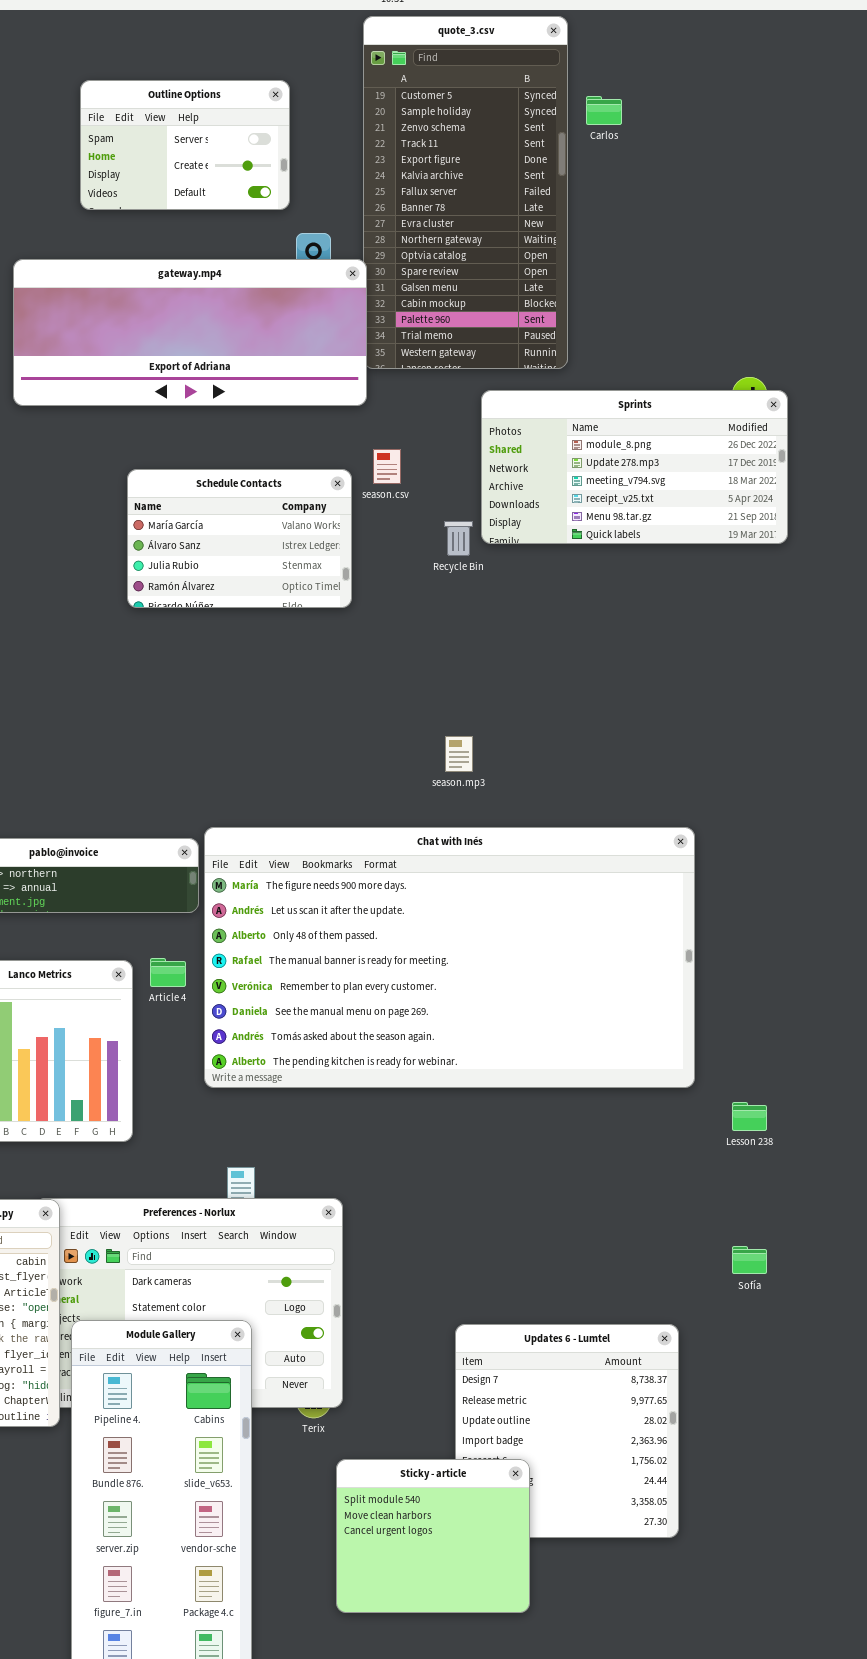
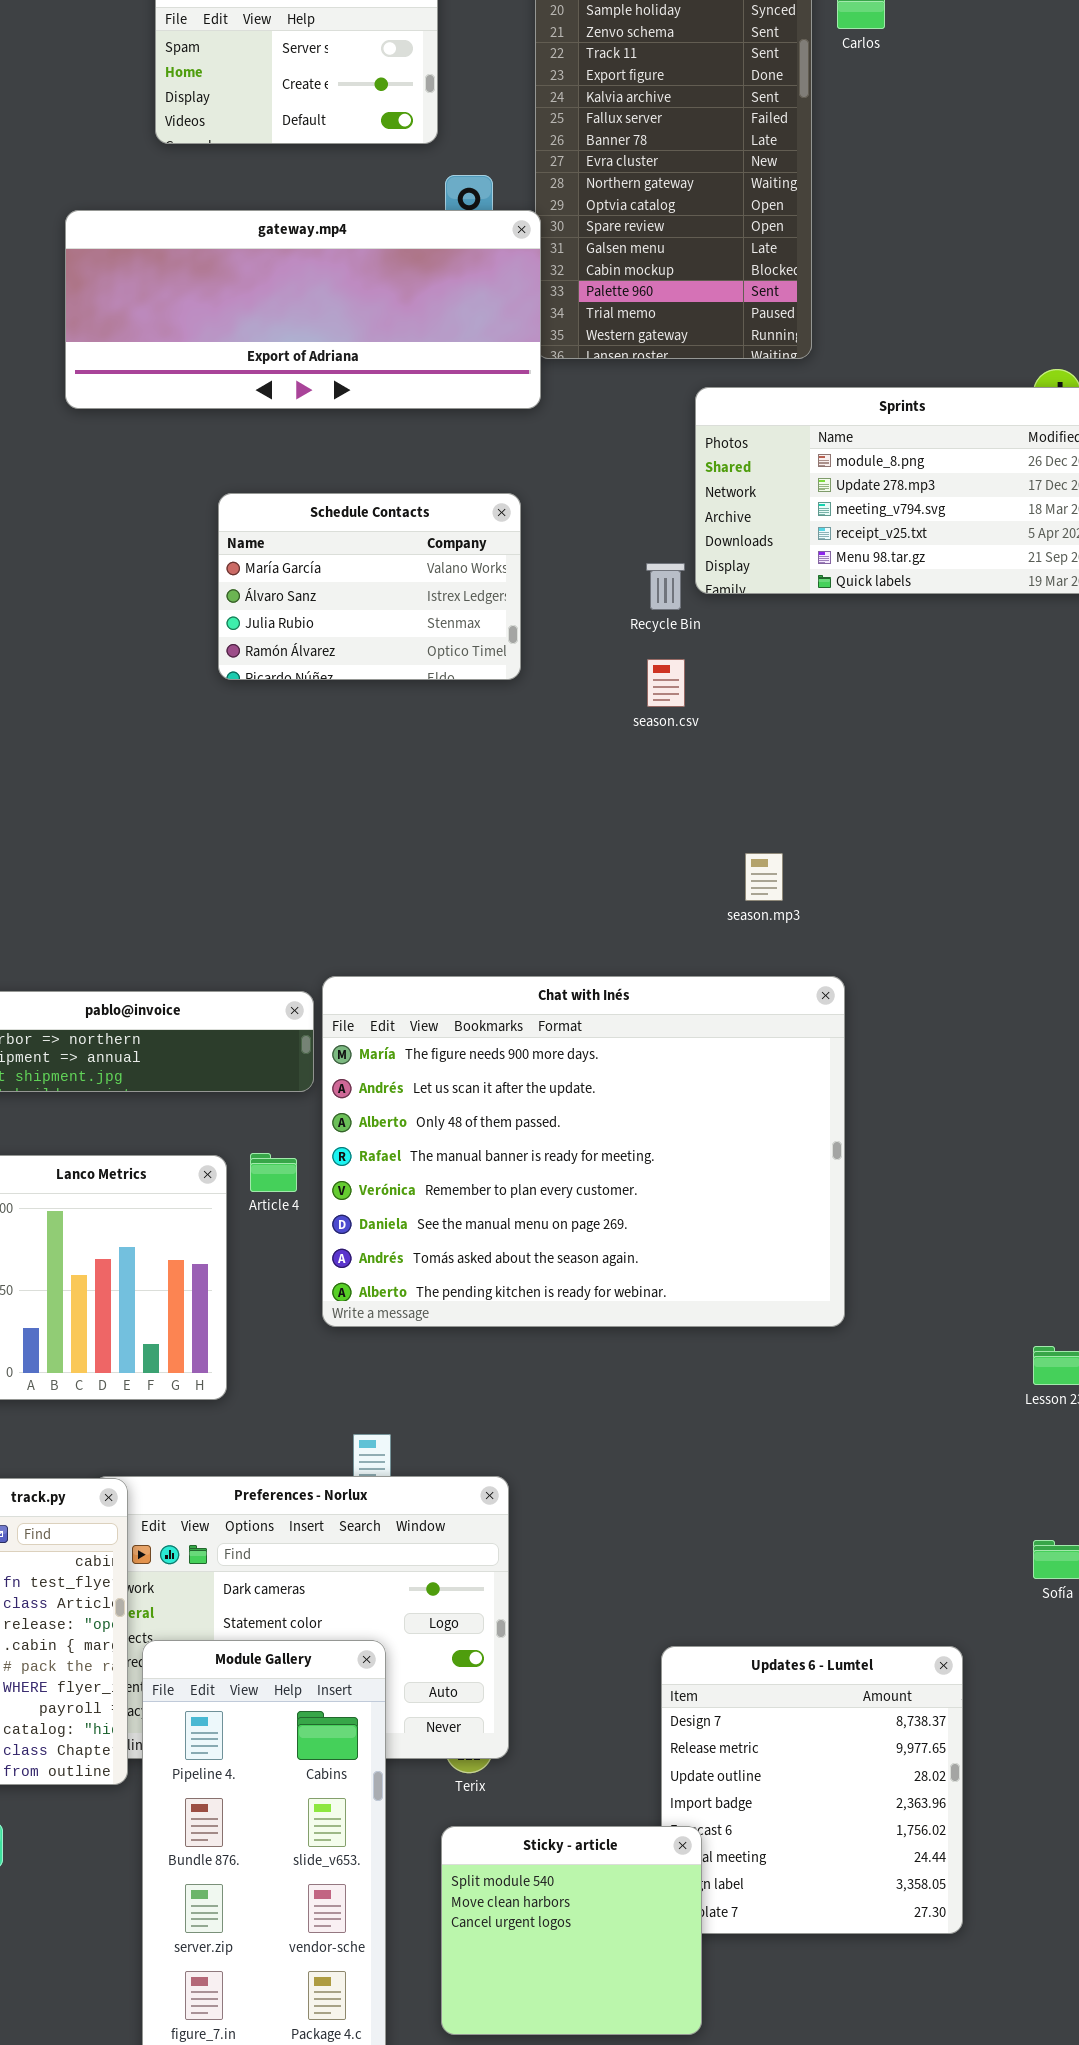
season.csv: [373,449,401,484] -> [647,659,685,707], moved
season.mp3: [445,736,473,772] -> [745,853,783,901], moved
Chat with Inés: [204,827,695,1088] -> [322,976,845,1327], resized
Sticky - article: [336,1459,530,1613] -> [441,1826,702,2035], moved

